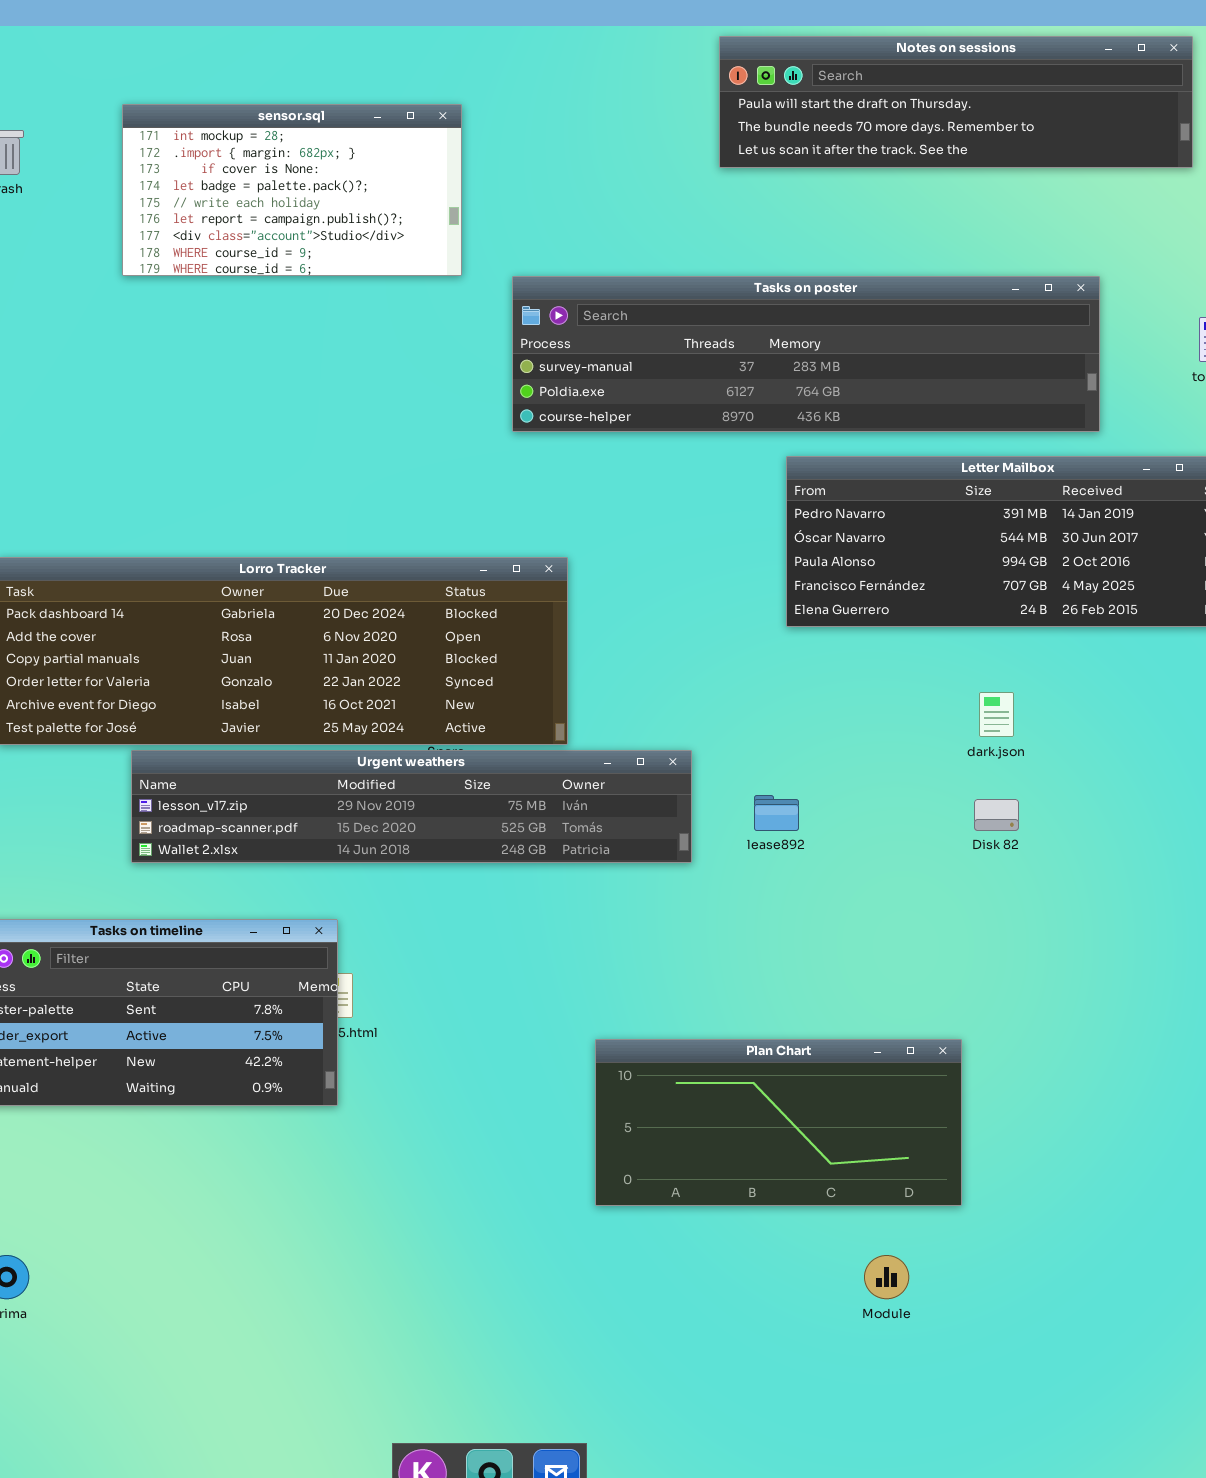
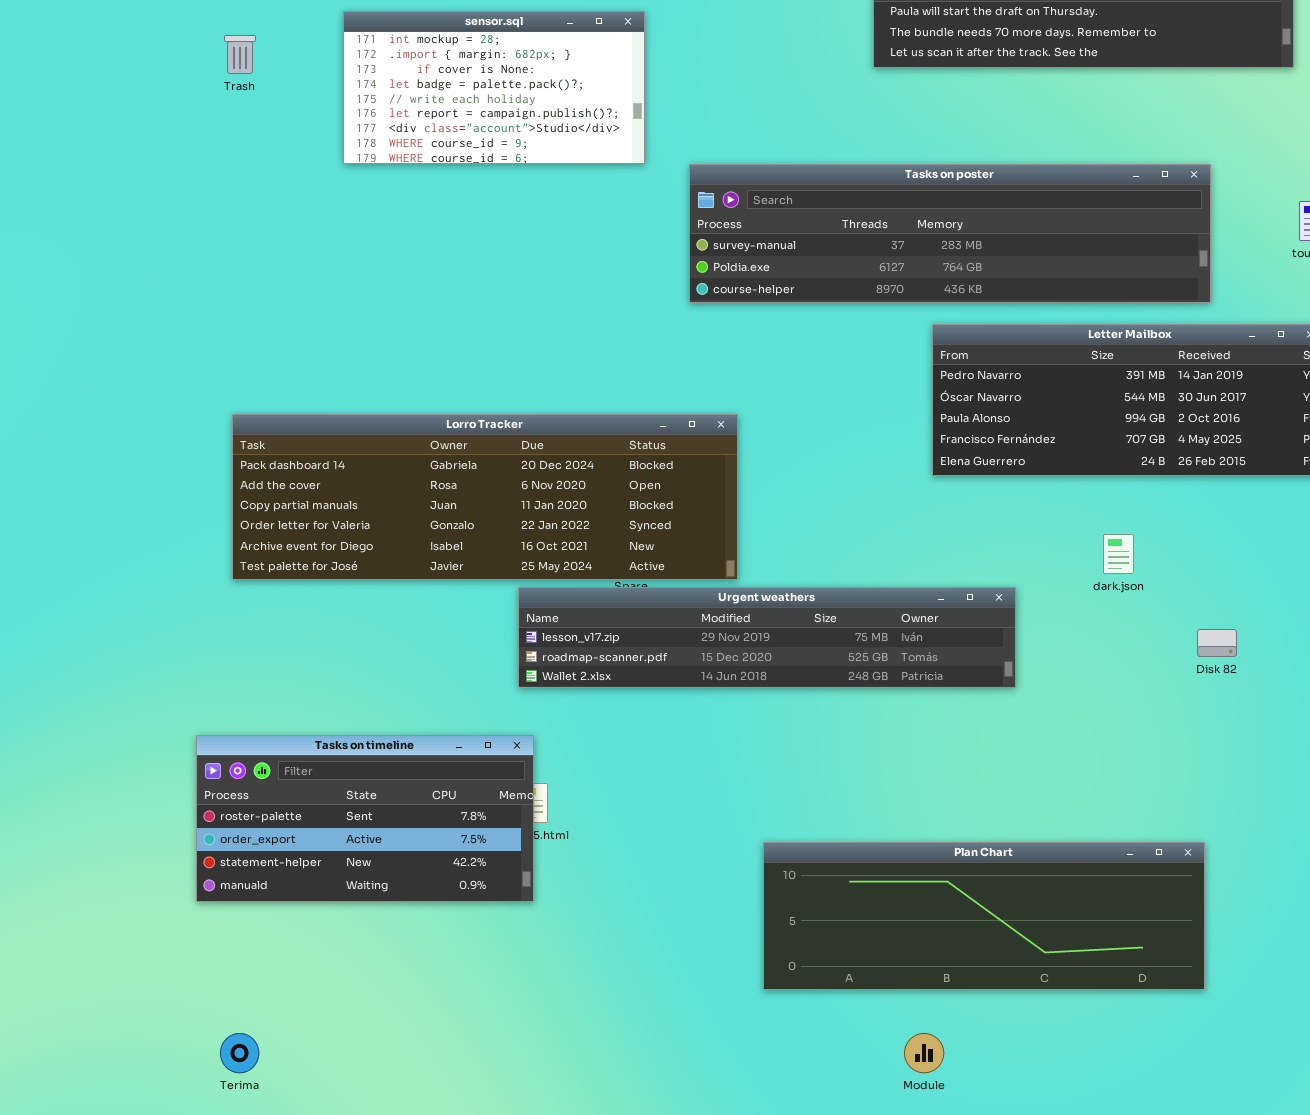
Urgent weathers: [131,750,692,863] -> [518,587,1016,688], moved
Disk 82: [974,799,1019,831] -> [1197,629,1237,657], moved
Plan Chart: [595,1039,962,1206] -> [763,842,1205,990], resized
Module: [864,1255,909,1299] -> [904,1033,944,1073], moved

